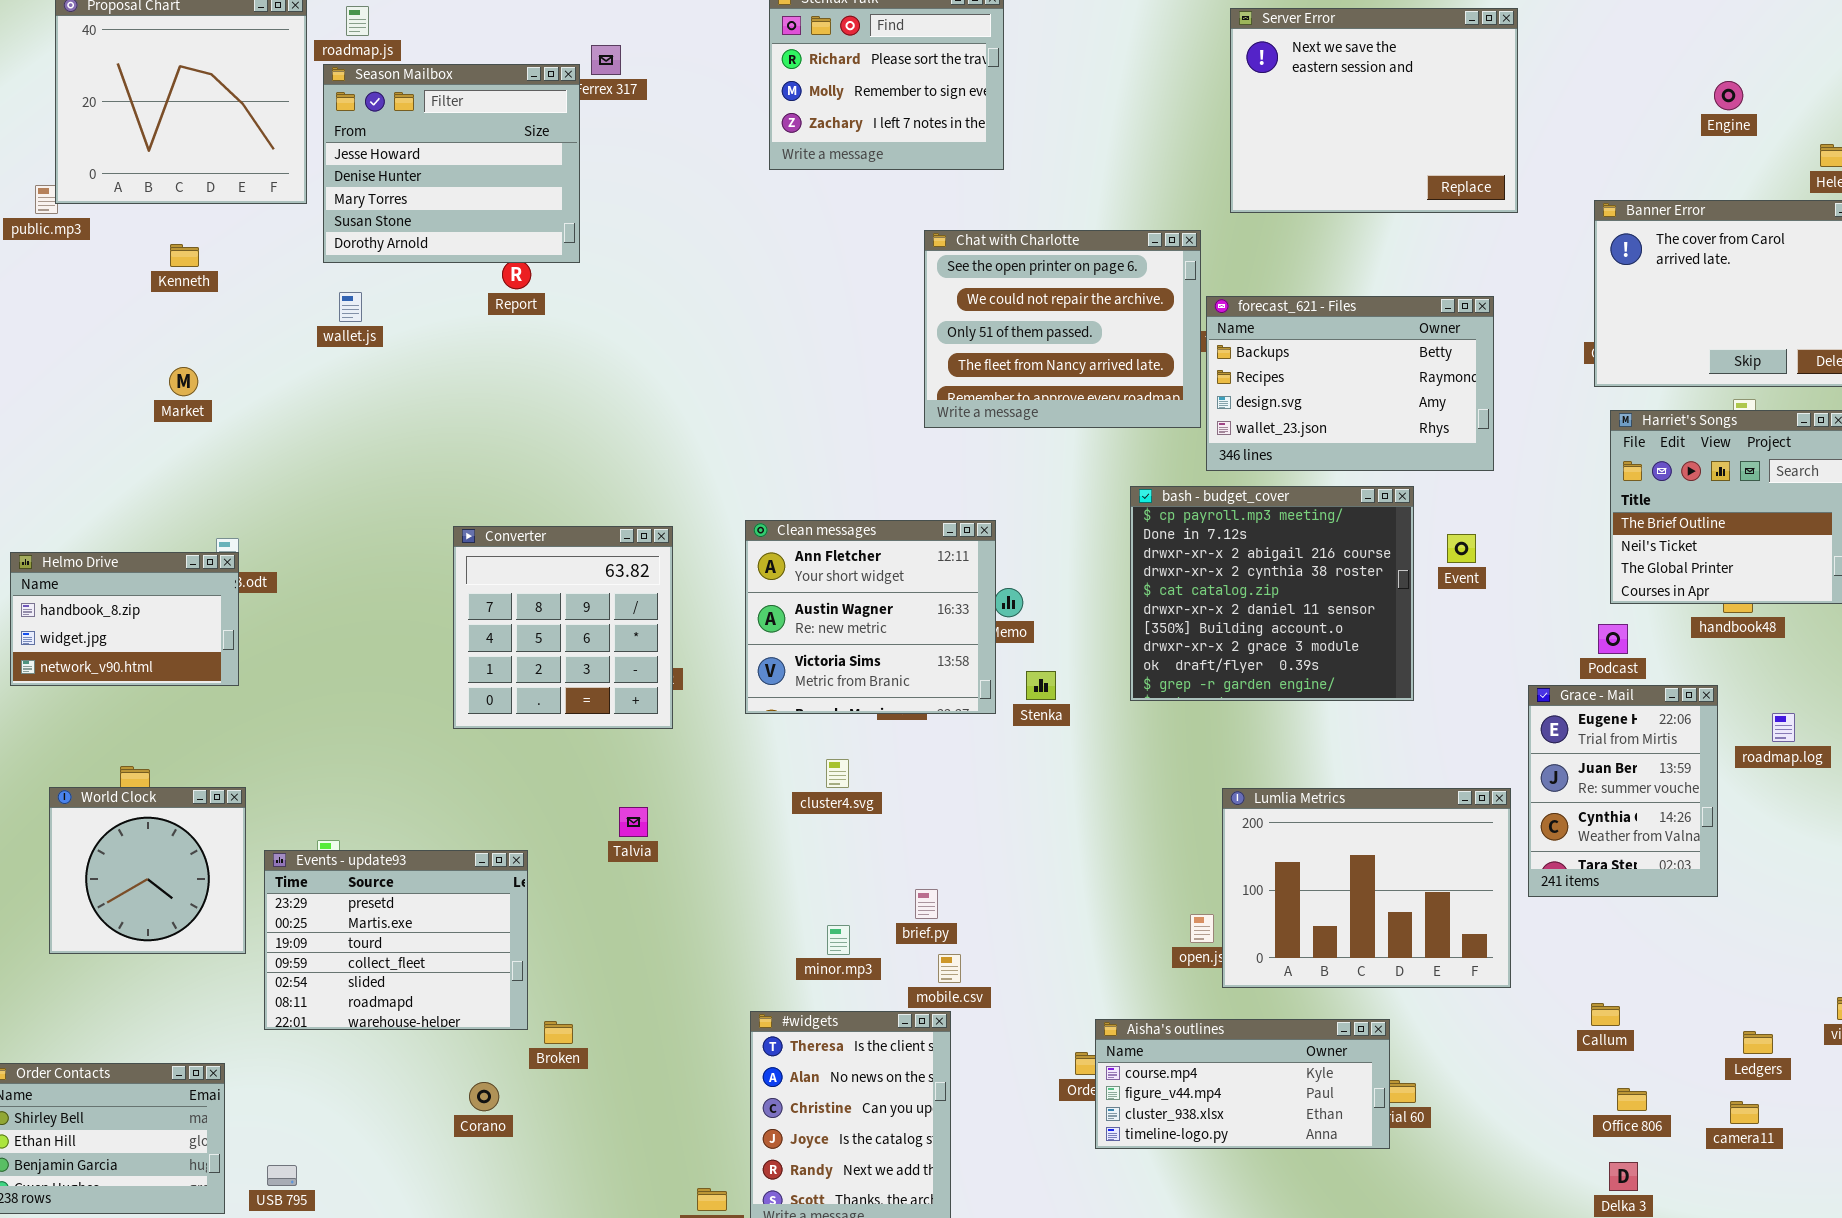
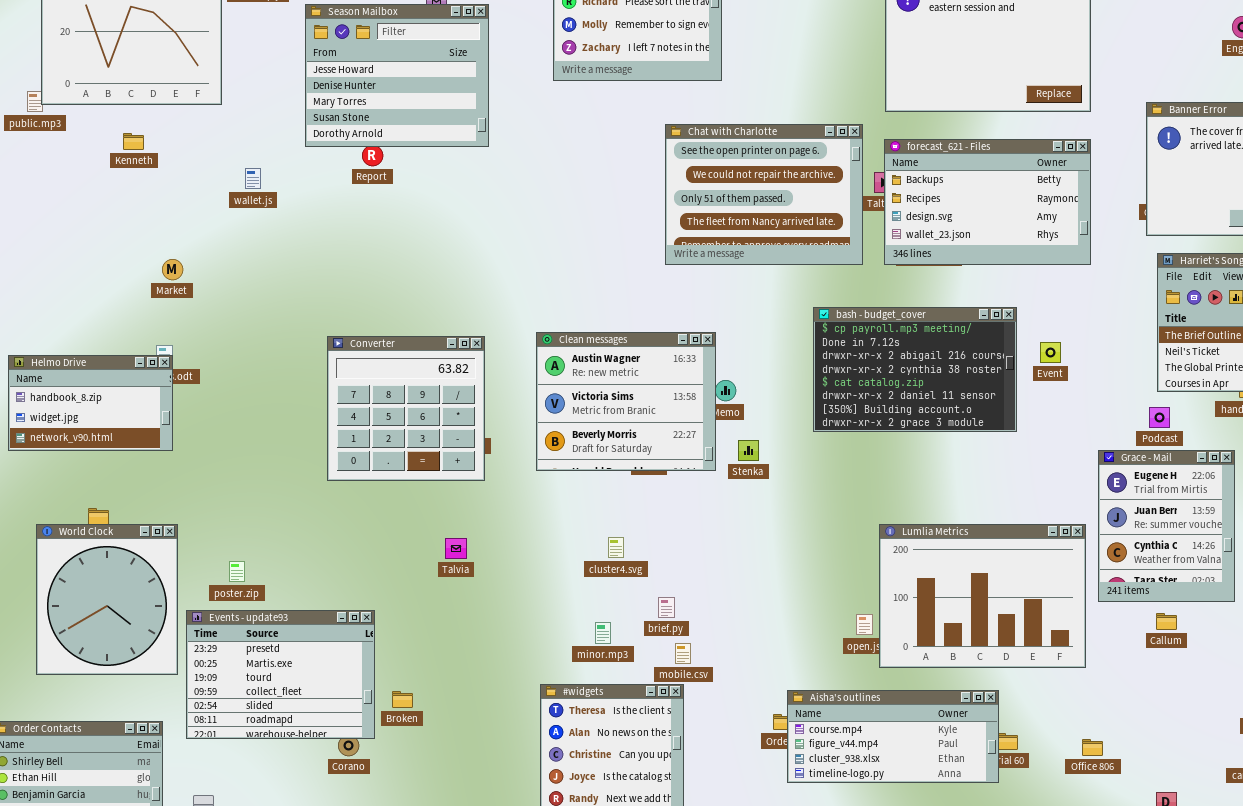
Season Mailbox: [323,64,580,263] -> [305,4,489,147], moved
forecast_621 - Files: [1206,296,1494,471] -> [884,139,1091,265], moved
Market: [169,367,198,396] -> [162,259,183,280], moved
bash - budget_cover: [1130,486,1414,701] -> [813,307,1017,432], resized
Clean messages: [745,520,996,714] -> [536,332,716,471], scrolled down 1 row
cluster4.svg: [826,759,849,788] -> [608,537,624,558], moved
World Clock: [49,787,246,954] -> [36,524,178,675], resized
Events - update93: [264,850,528,1030] -> [186,610,375,739], moved
Callum: [1591,1003,1620,1026] -> [1156,613,1177,630], moved
Office 806: [1617,1088,1647,1111] -> [1082,739,1103,756], moved

